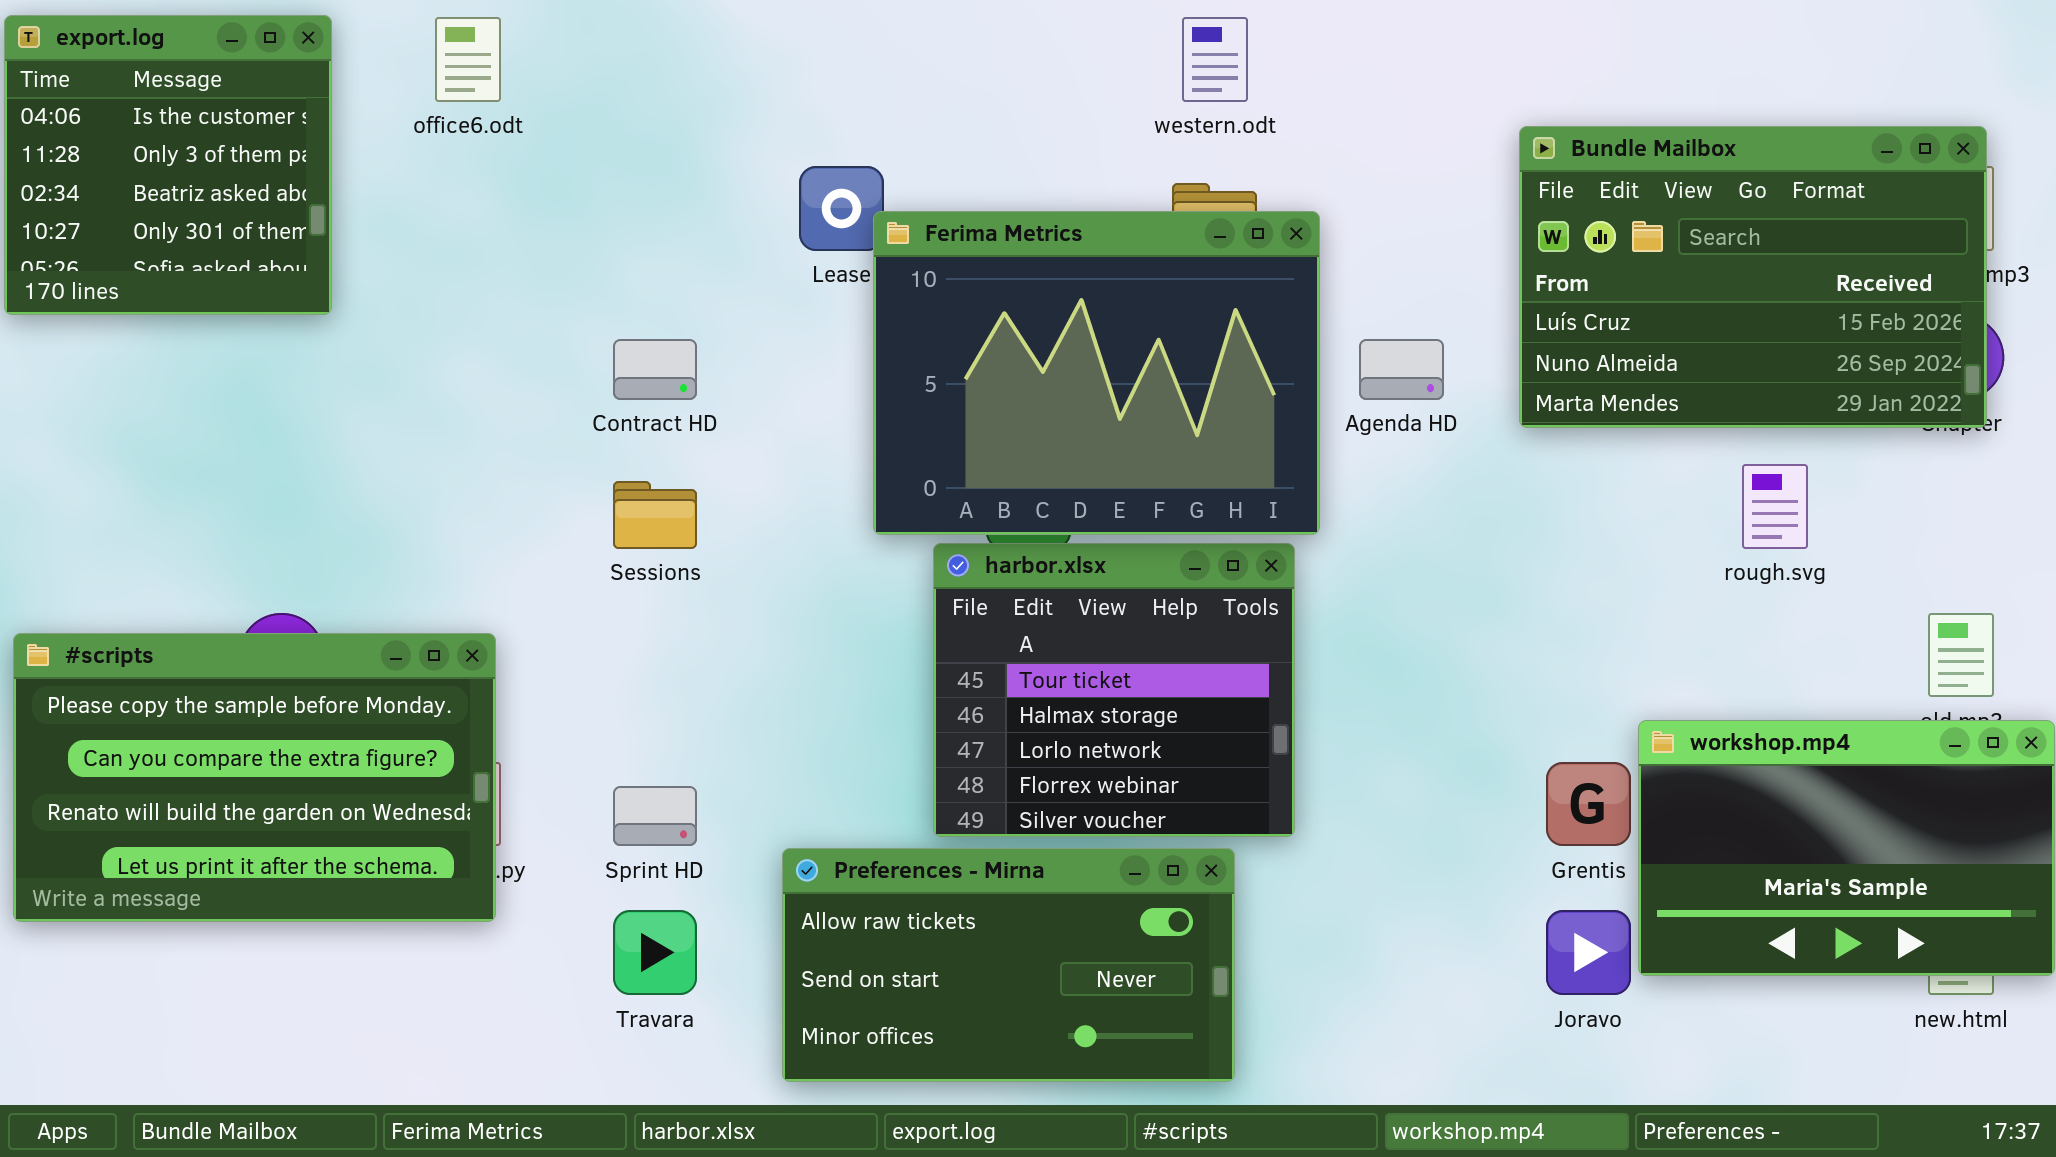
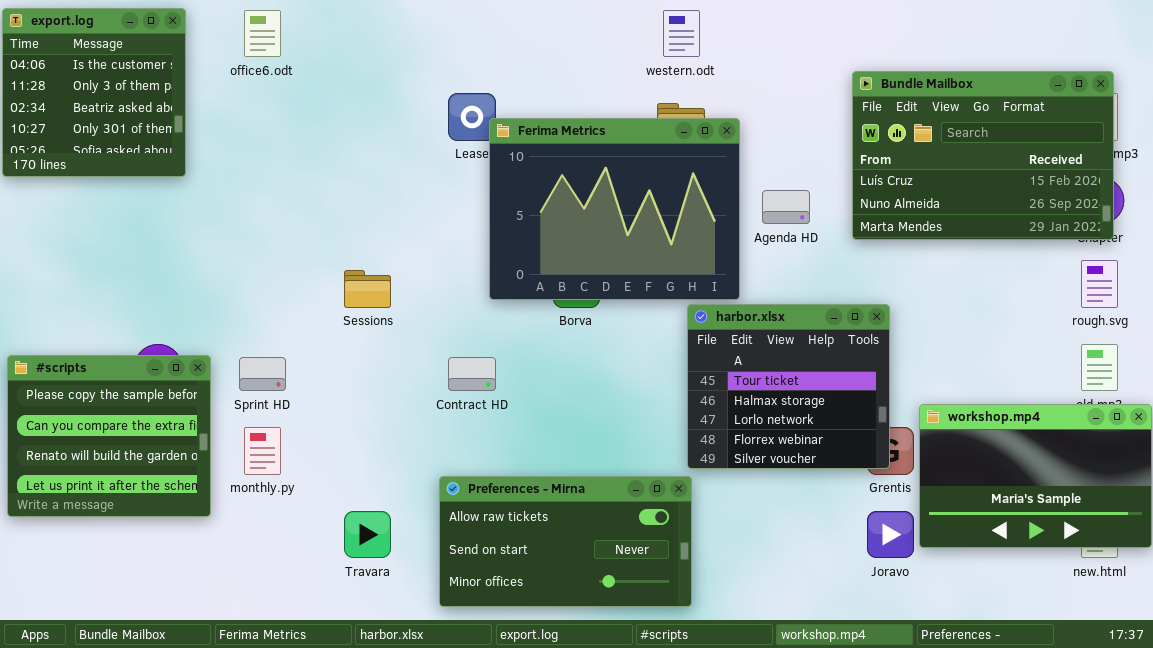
Contract HD: [613,339,697,400] -> [448,357,496,391], moved
rough.svg: [1742,464,1808,549] -> [1081,260,1118,308], moved
harbor.xlsx: [933,543,1295,837] -> [687,304,890,469], moved
#scripts: [13,633,496,922] -> [7,355,211,517], resized
Sprint HD: [613,786,697,846] -> [239,357,286,391], moved

